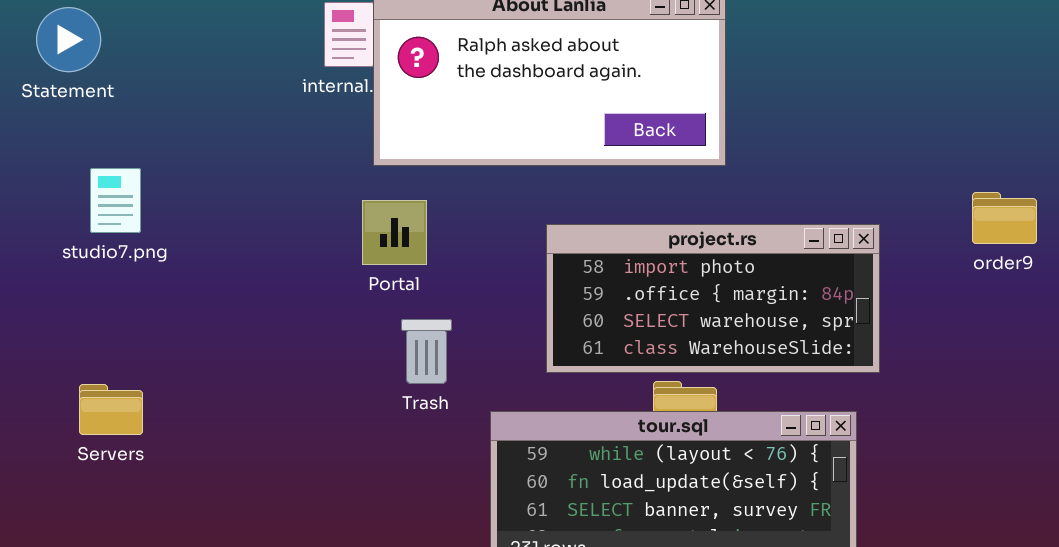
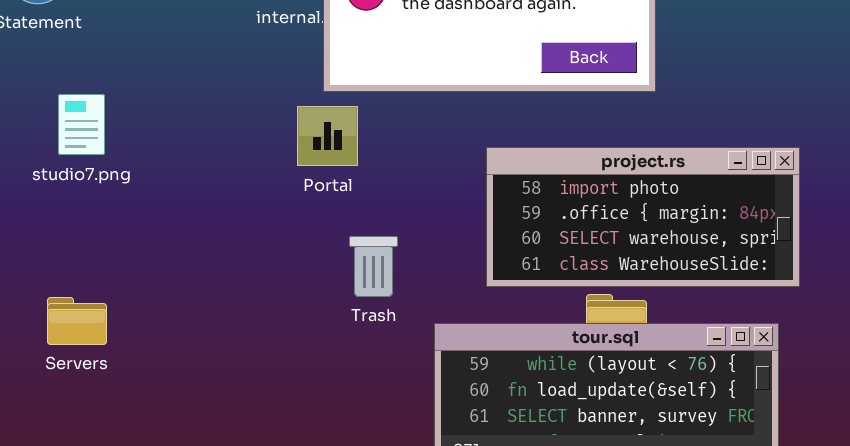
Portal: [362,200,427,265] -> [297,106,358,166], moved

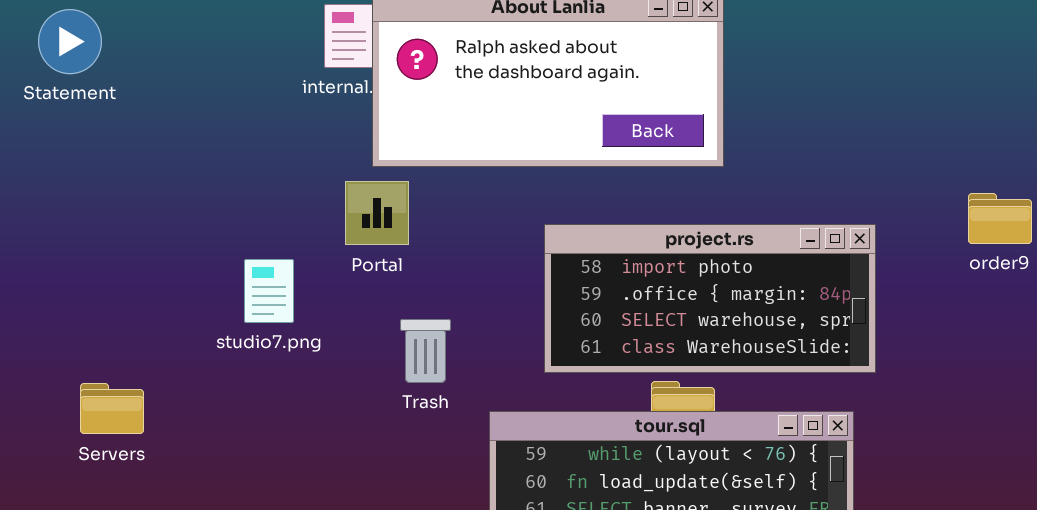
studio7.png: [58,94,105,155] -> [244,259,294,323], moved

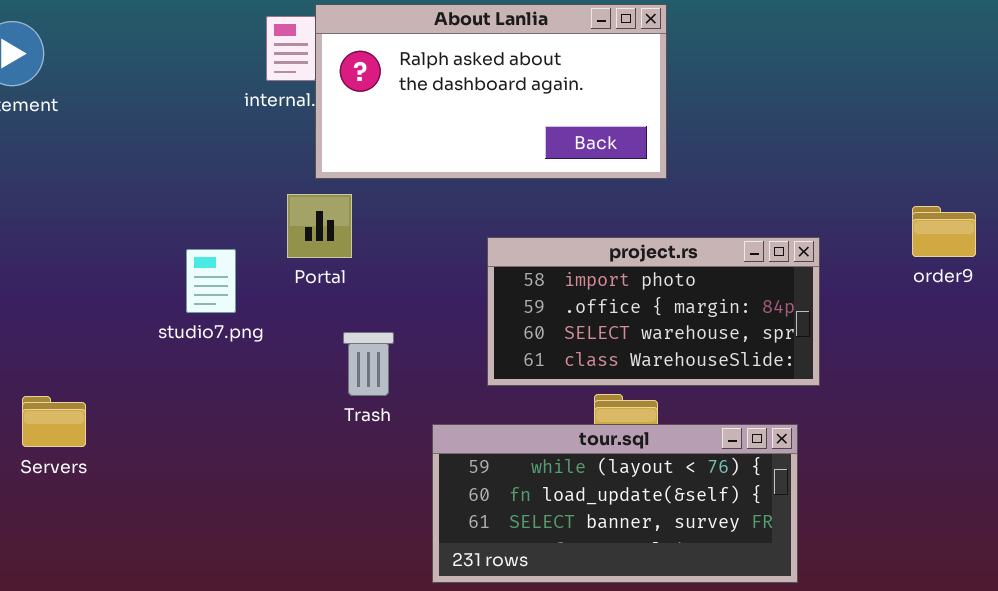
studio7.png: [244,259,294,323] -> [186,249,236,313], moved

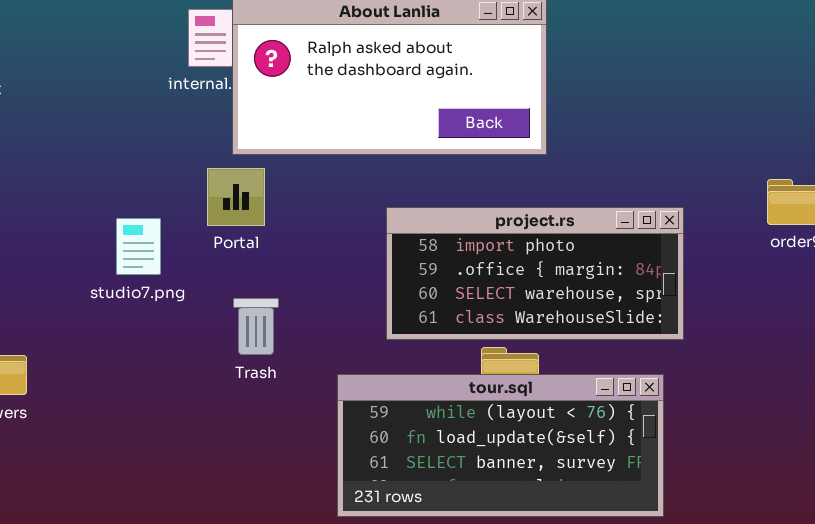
Trash: [343,332,394,396] -> [233,298,279,355], moved

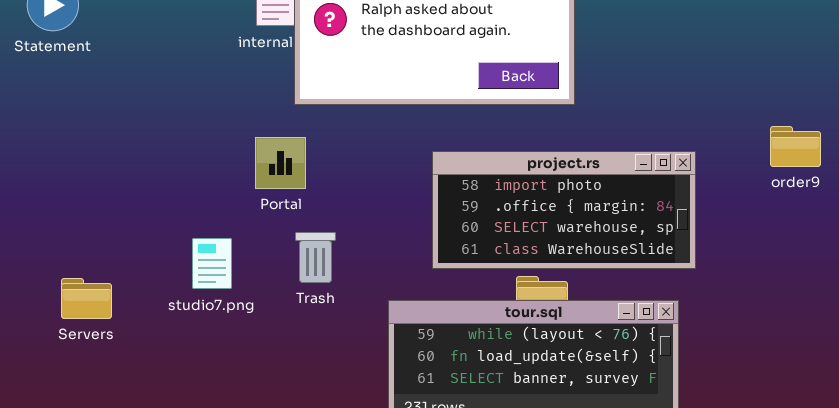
Portal: [207,168,265,226] -> [255,137,306,189], moved
studio7.png: [116,218,161,275] -> [192,238,232,289], moved

